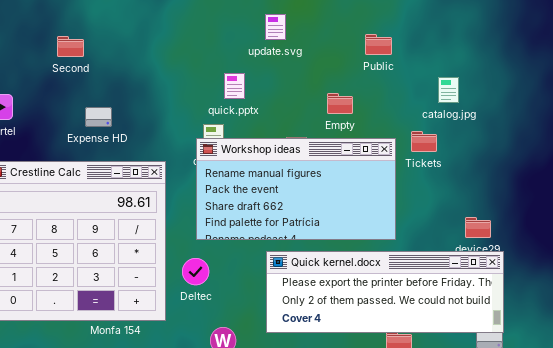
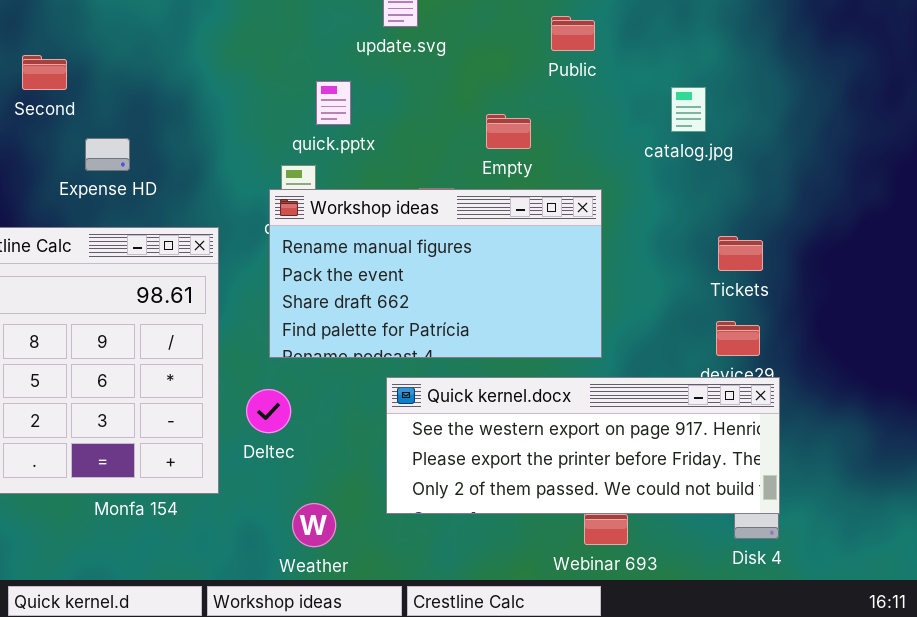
Second: [57,36,84,57] -> [22,55,67,90], moved
Tickets: [411,131,437,152] -> [718,236,763,271], moved
Quick kernel.docx: [266,251,504,333] -> [386,377,780,514], scrolled up 1 row

